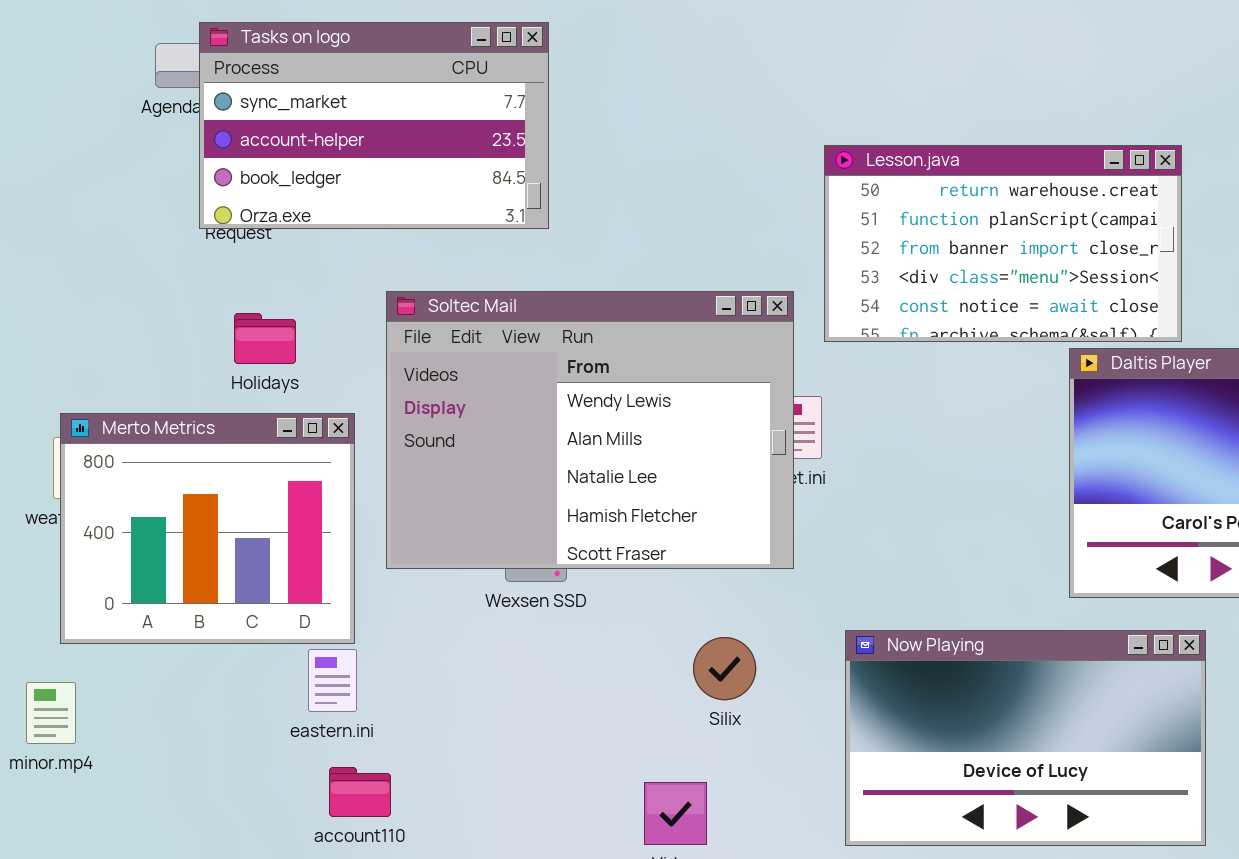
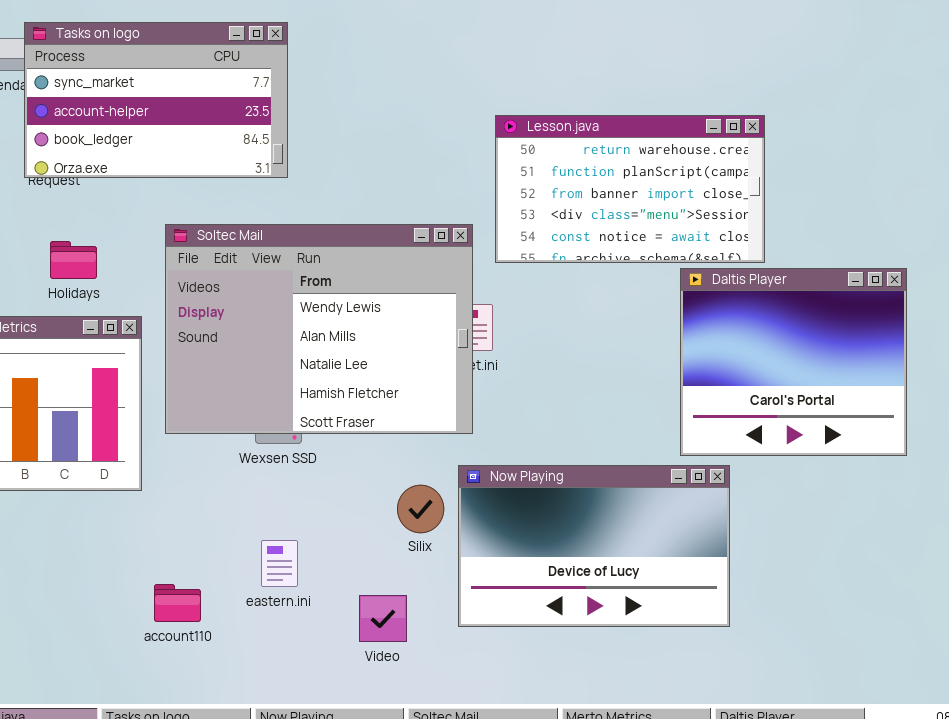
Now Playing: [845,630,1206,846] -> [458,465,730,627], moved
eastern.ini: [308,649,357,712] -> [261,540,298,587], moved
account110: [329,767,391,817] -> [154,584,201,622], moved

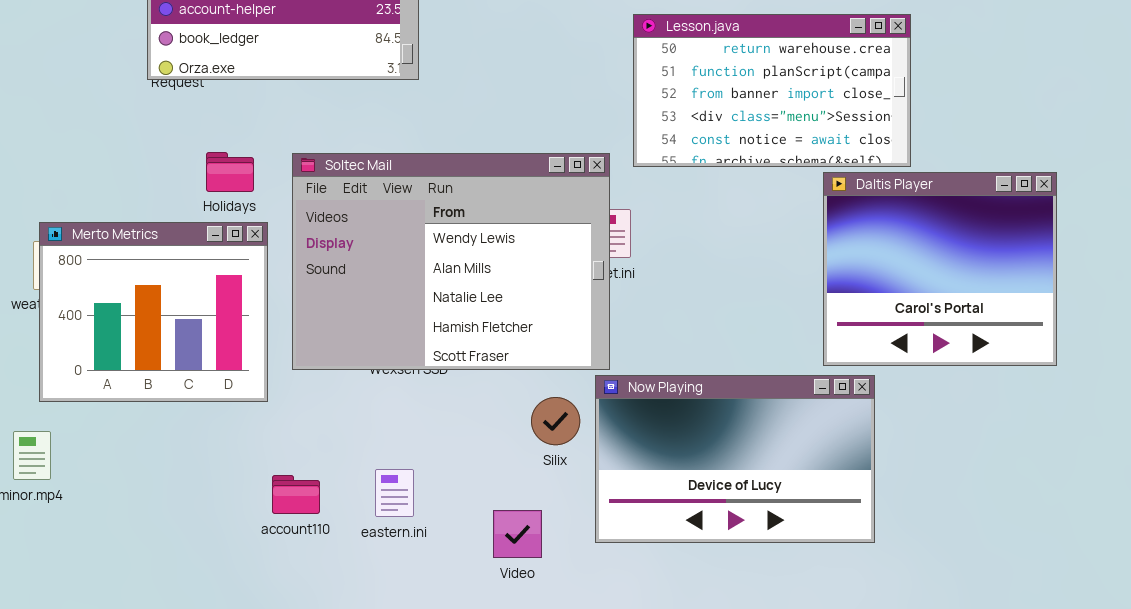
Soltec Mail: [165,224,473,434] -> [292,153,610,370], moved
Holidays: [50,241,97,279] -> [206,152,254,192], moved
eastern.ini: [261,540,298,587] -> [375,469,414,517], moved
account110: [154,584,201,622] -> [272,475,320,514], moved

